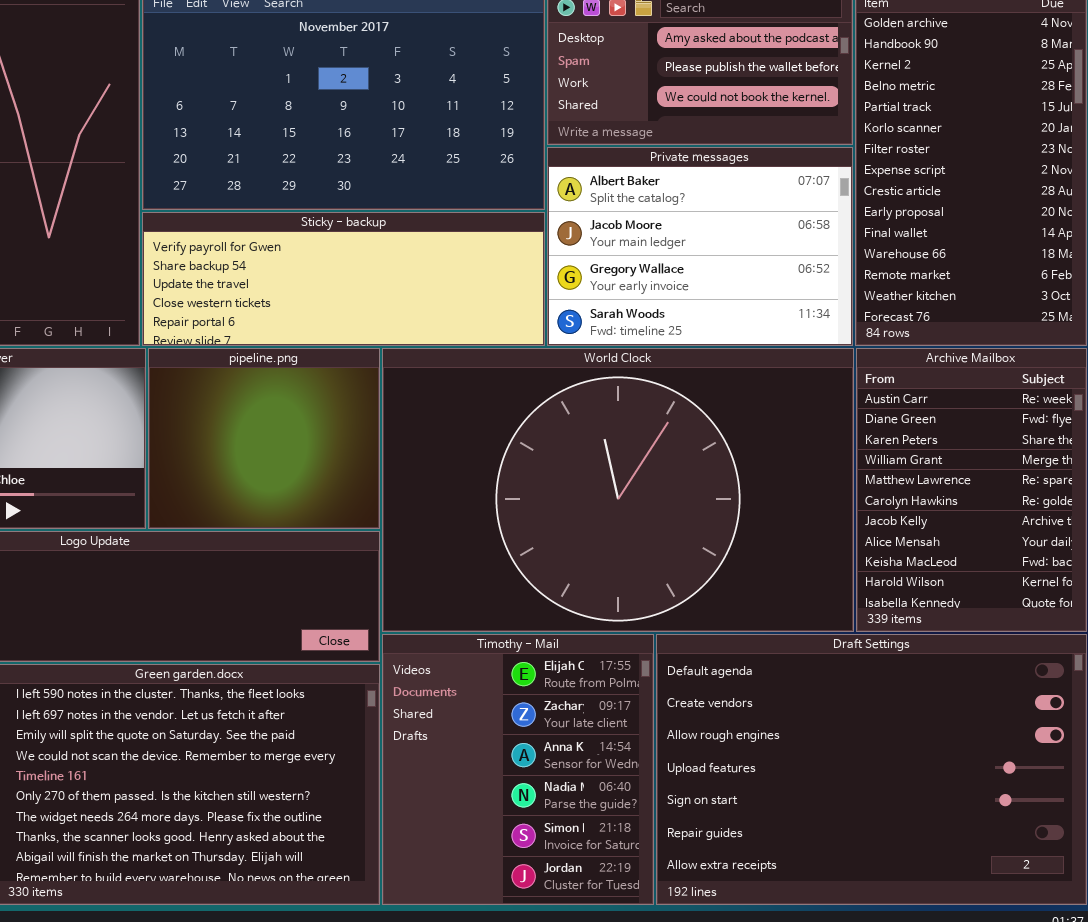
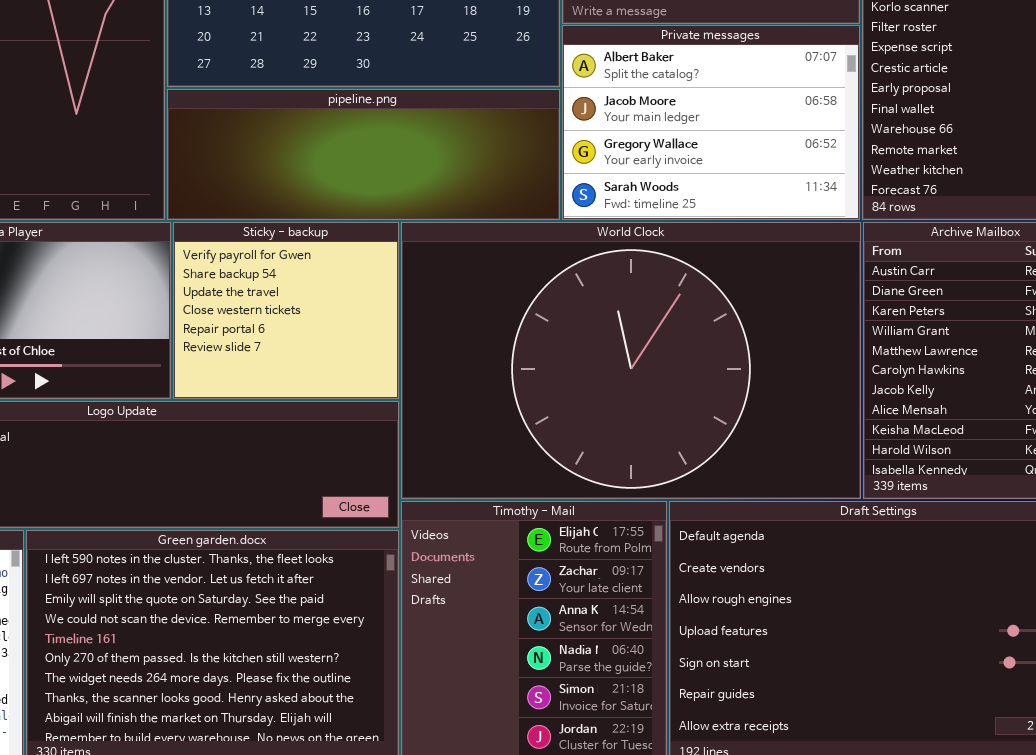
Sticky - backup: [142,212,545,346] -> [173,222,399,399], moved, resized
pipeline.png: [148,348,380,529] -> [167,89,560,220], moved, resized

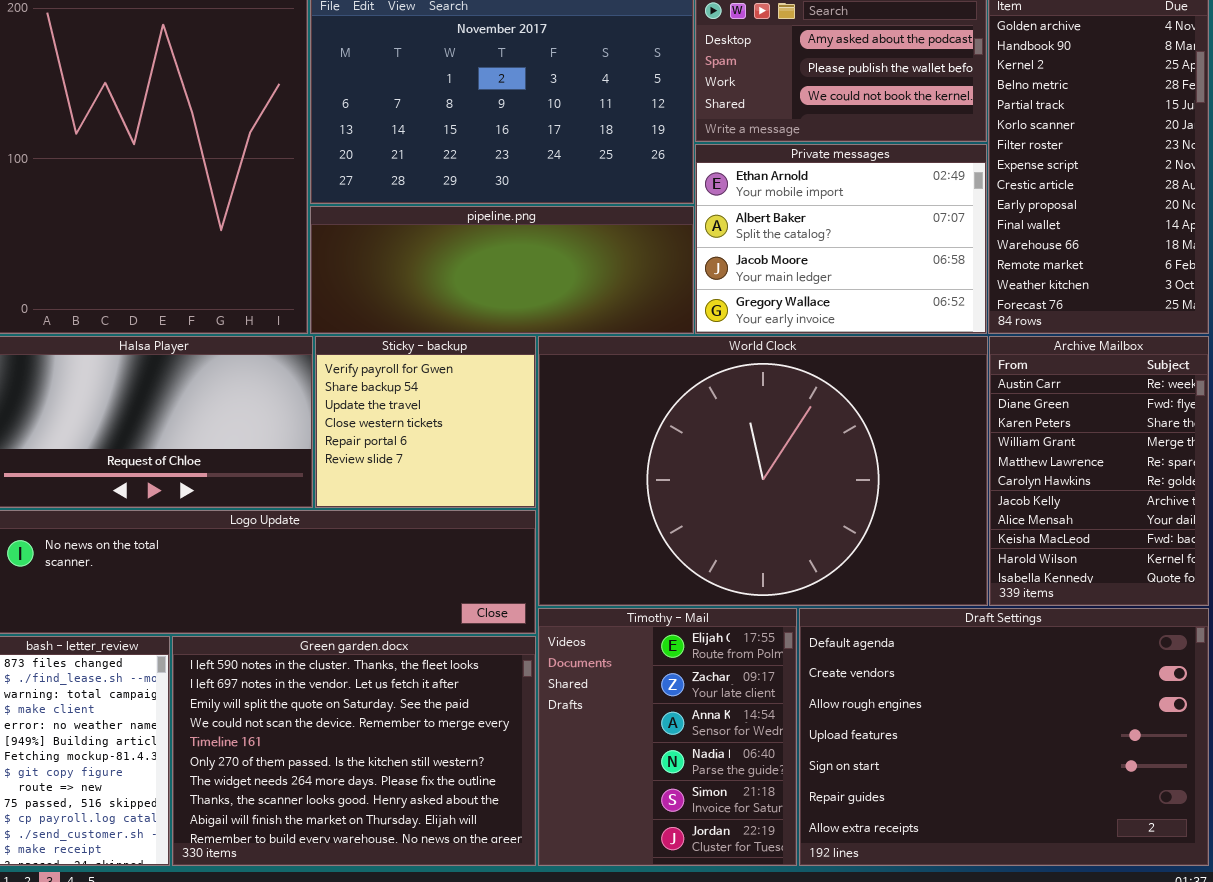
Private messages: [562,25,860,220] -> [695,144,987,334], scrolled up 1 row

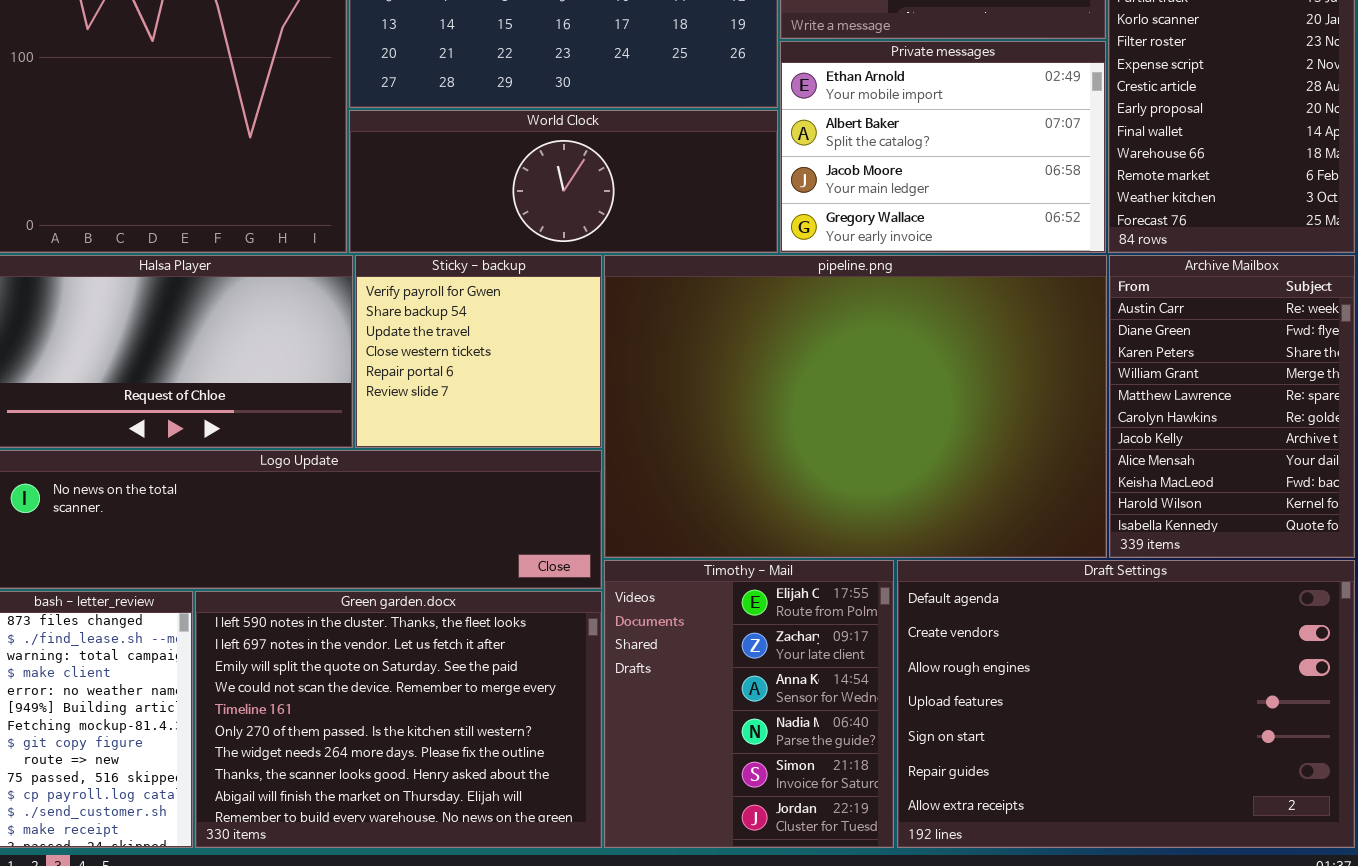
pipeline.png: [310,206,694,334] -> [604,255,1107,558], moved, resized
World Clock: [538,336,988,606] -> [349,110,778,253], moved, resized

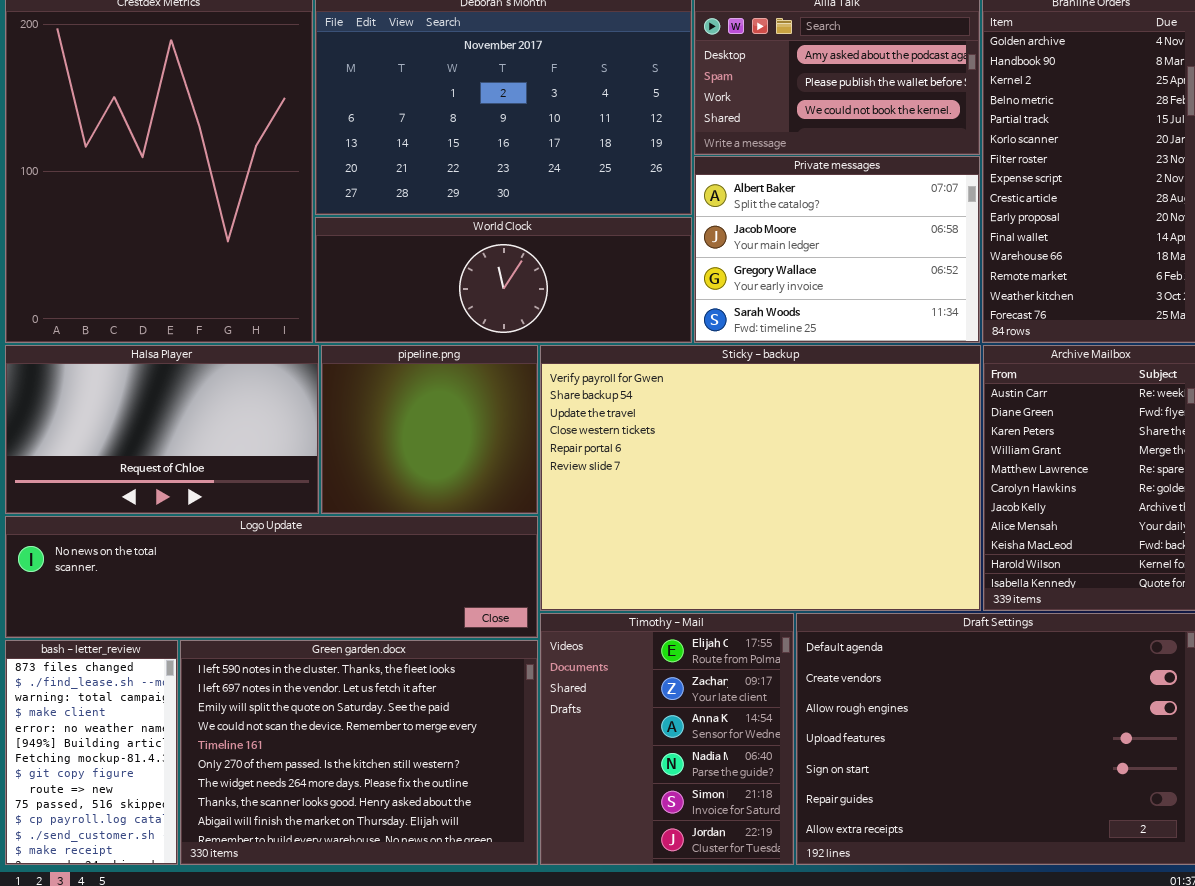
Private messages: [780,41,1106,253] -> [694,156,980,343], scrolled down 1 row
Sticky - backup: [355,255,602,448] -> [540,345,981,611], moved, resized
pipeline.png: [604,255,1107,558] -> [321,345,538,514], moved, resized

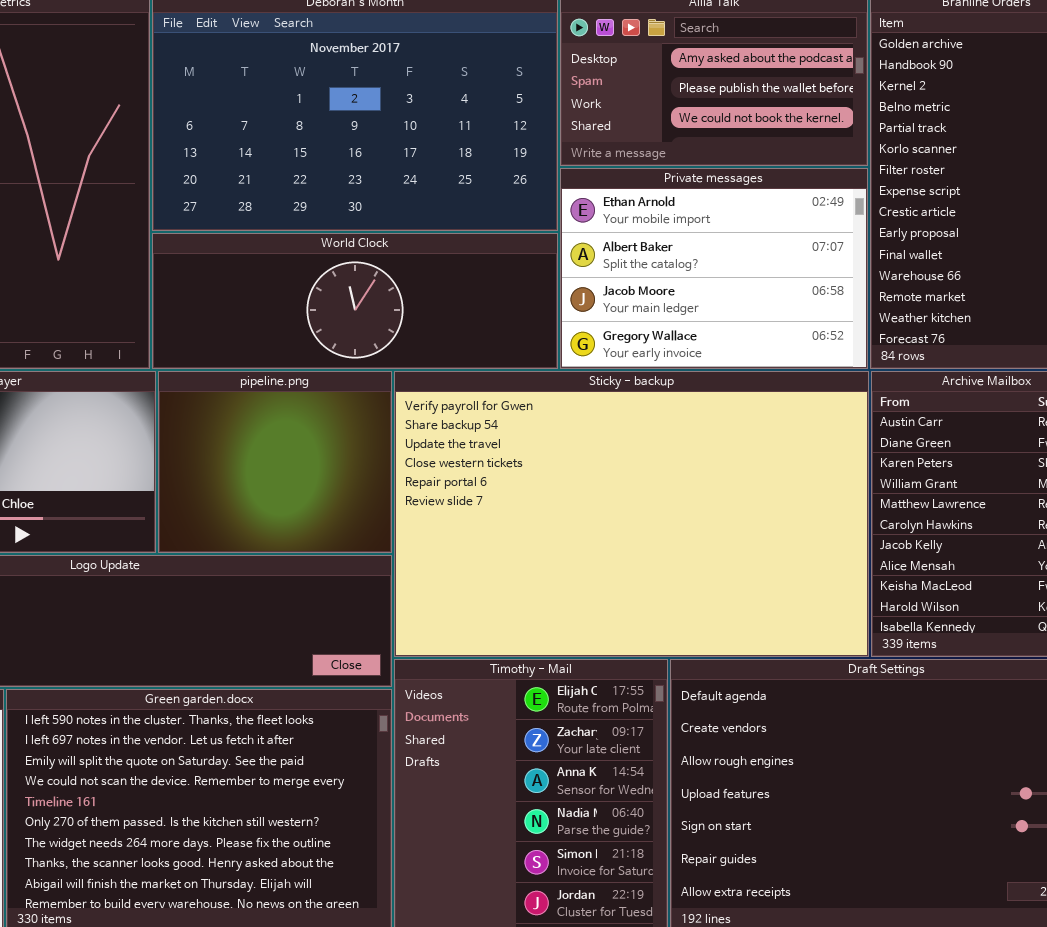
Private messages: [694,156,980,343] -> [560,168,868,369], scrolled up 1 row

